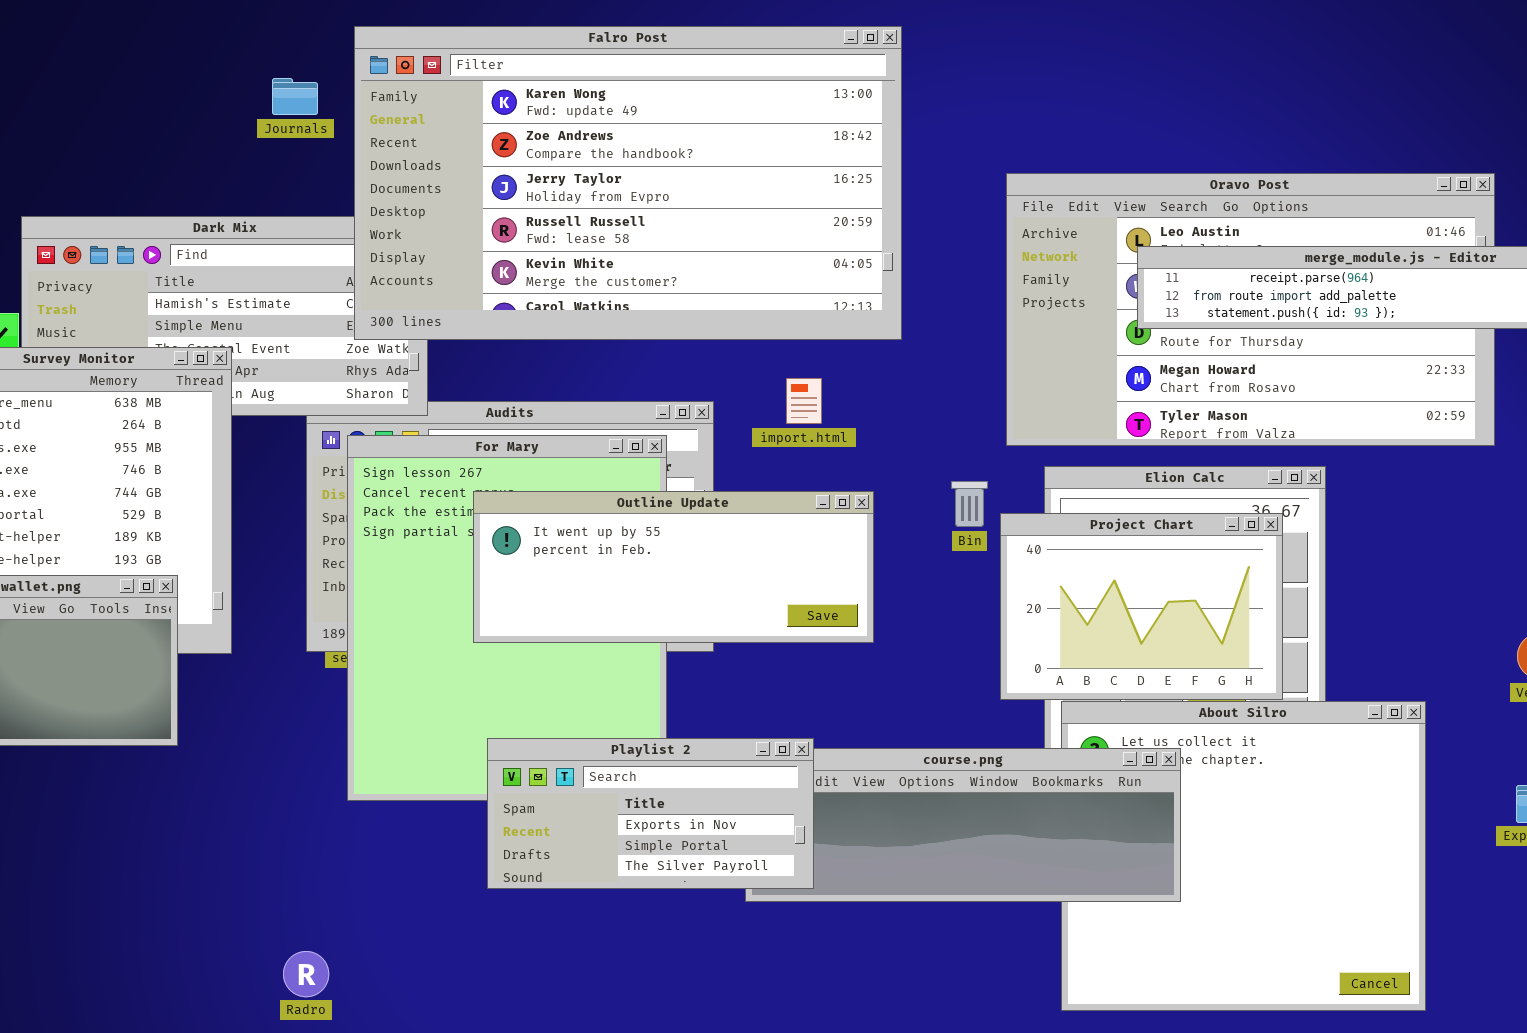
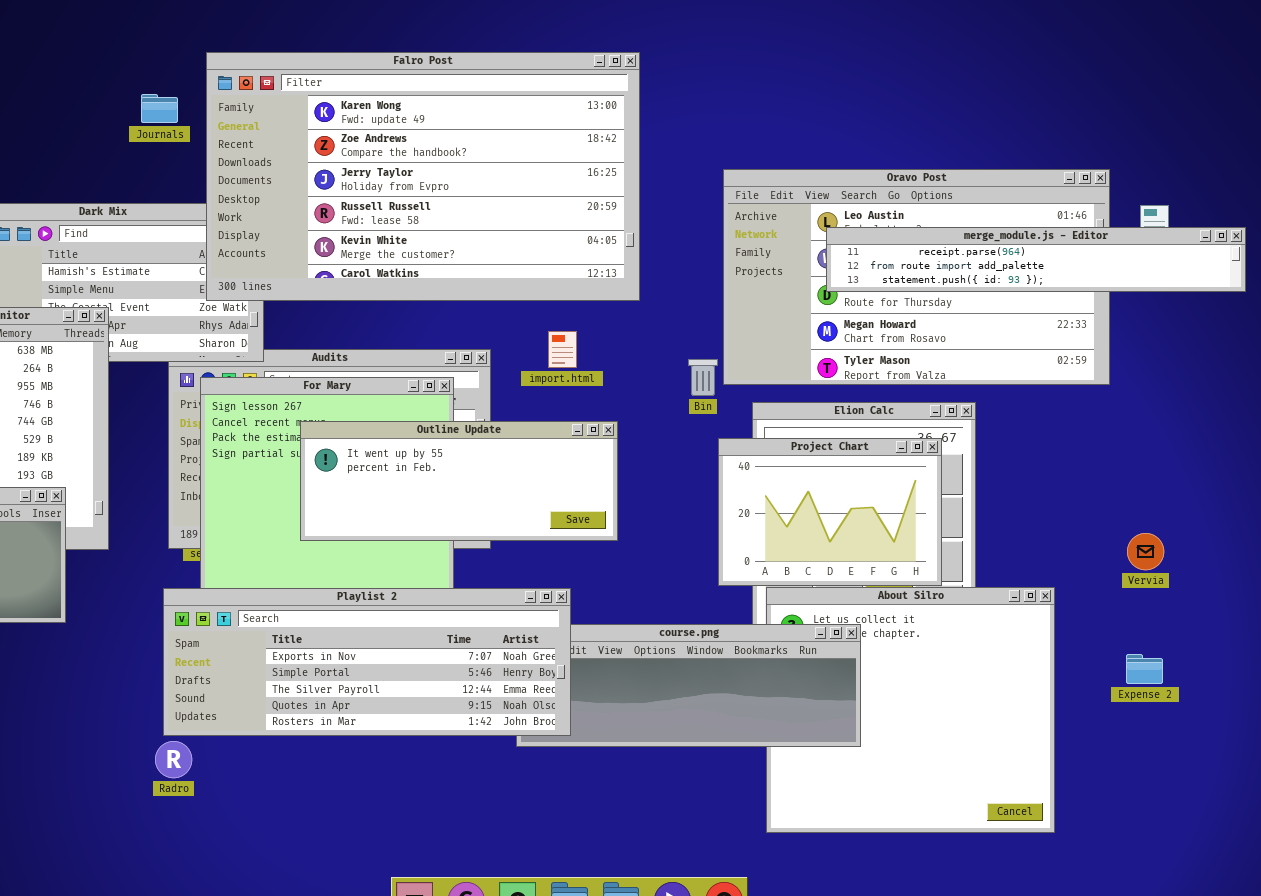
Bin: [951,481,988,527] -> [688,359,718,396], moved
Playlist 2: [487,738,814,889] -> [163,588,571,736], resized
Radro: [283,951,329,997] -> [155,741,192,778], moved

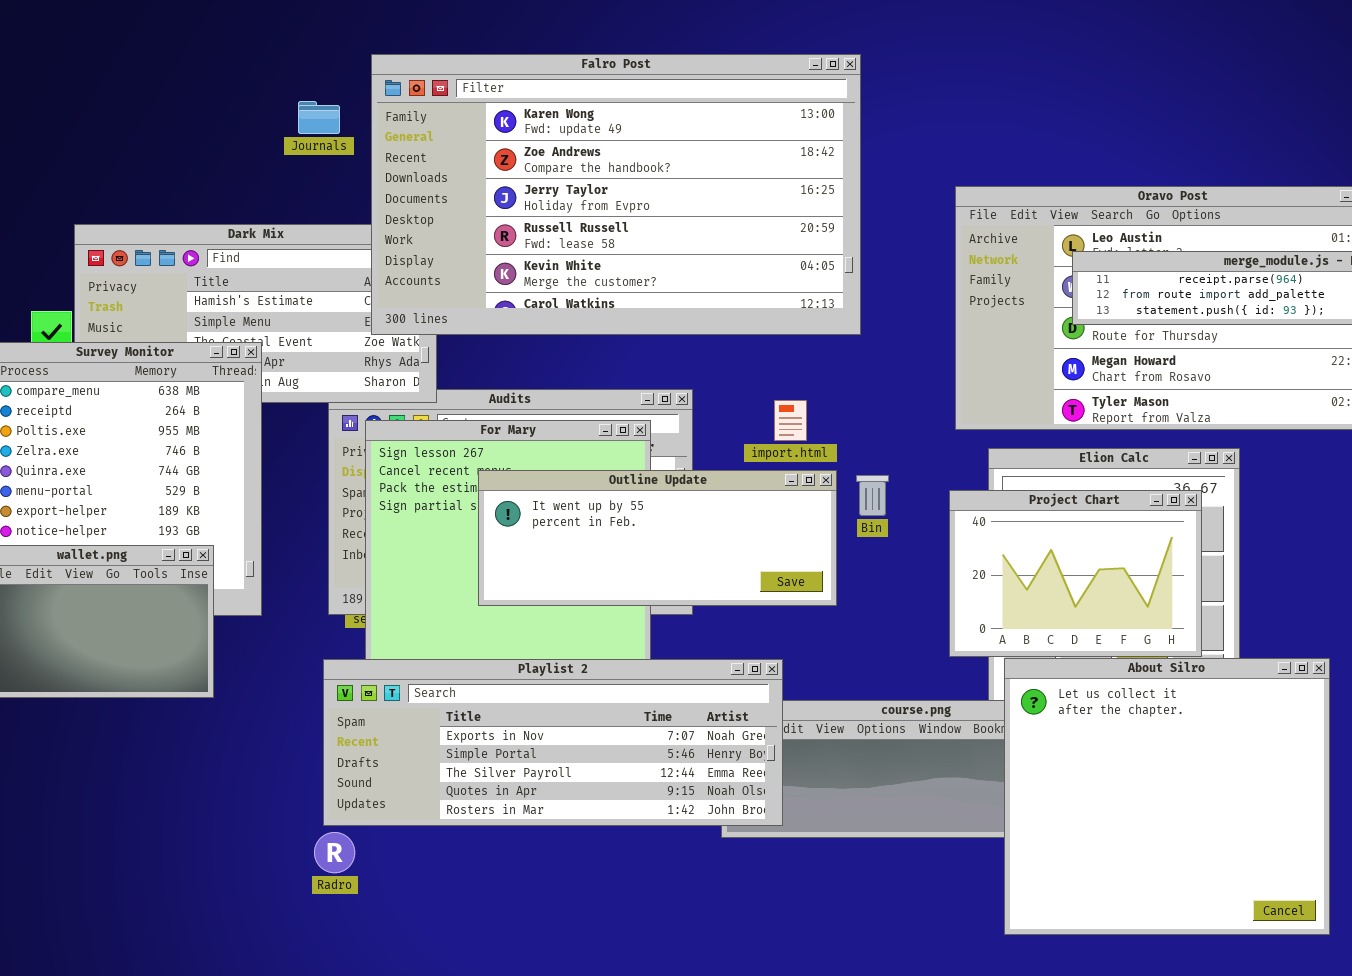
import.html: [548,331,577,368] -> [774,400,807,441], moved
Bin: [688,359,718,396] -> [856,475,889,516], moved
About Silro: [766,587,1055,833] -> [1004,658,1330,935], raised

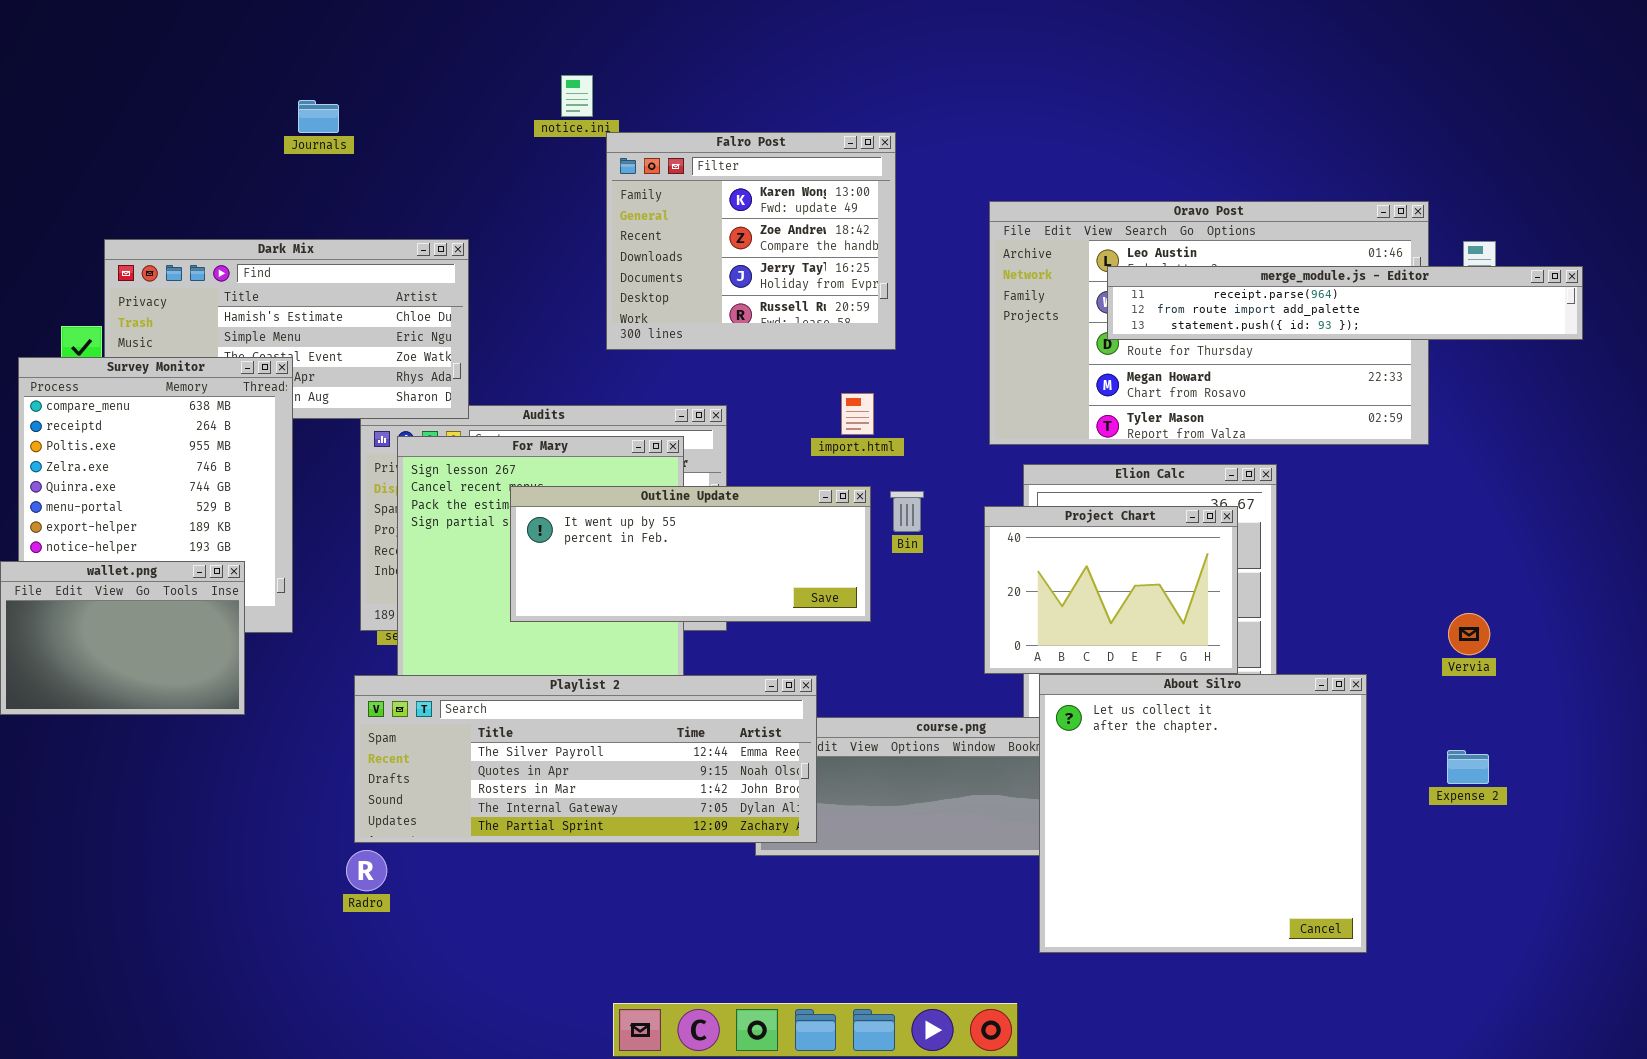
Falro Post: [371,54,861,335] -> [606,132,896,350], resized
Journals: [298,101,340,134] -> [298,100,339,133], moved
import.html: [774,400,807,441] -> [841,393,874,435], moved
Playlist 2: [323,659,783,826] -> [354,675,817,843], scrolled down 2 rows

